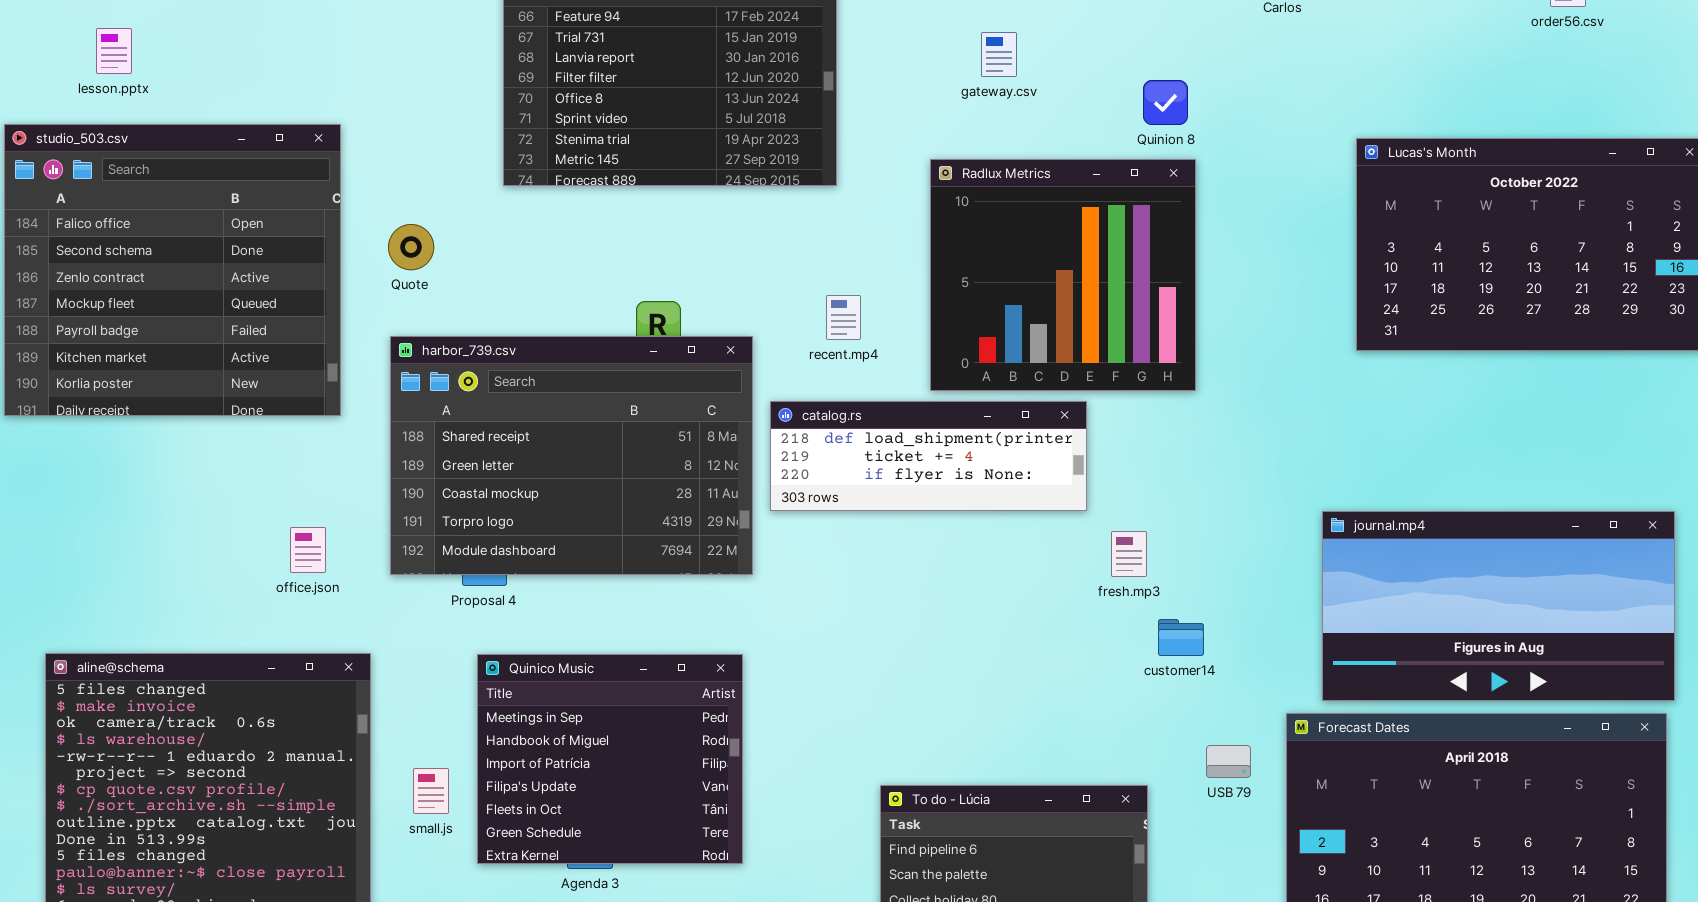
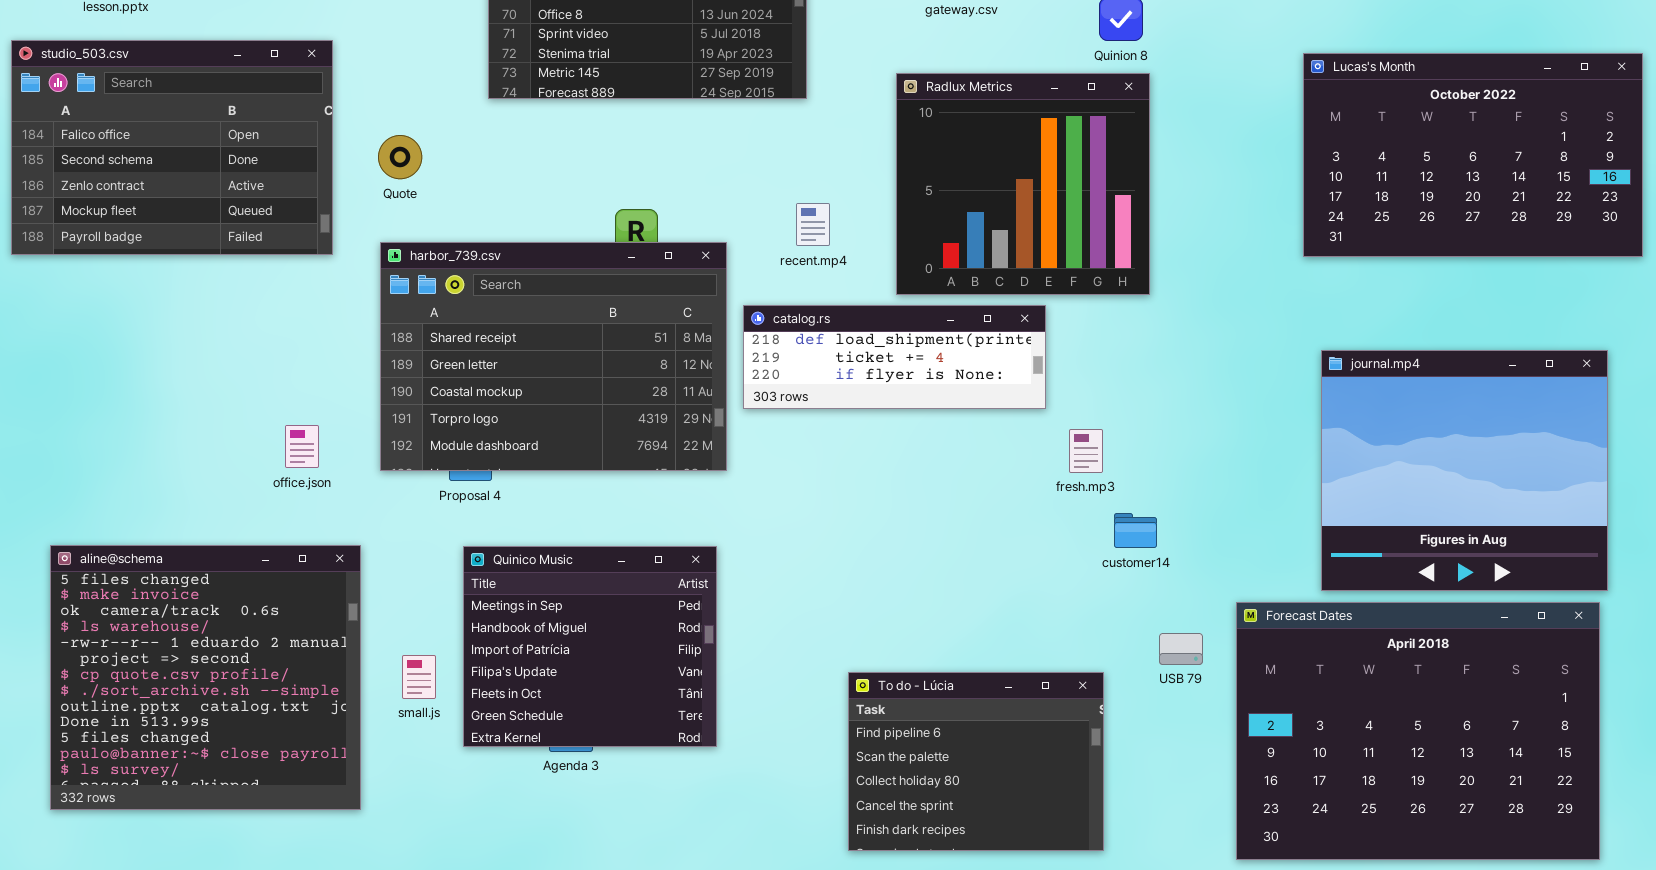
studio_503.csv: [4,124,341,416] -> [11,40,333,255], resized
journal.mp4: [1322,511,1675,701] -> [1321,350,1608,591], resized

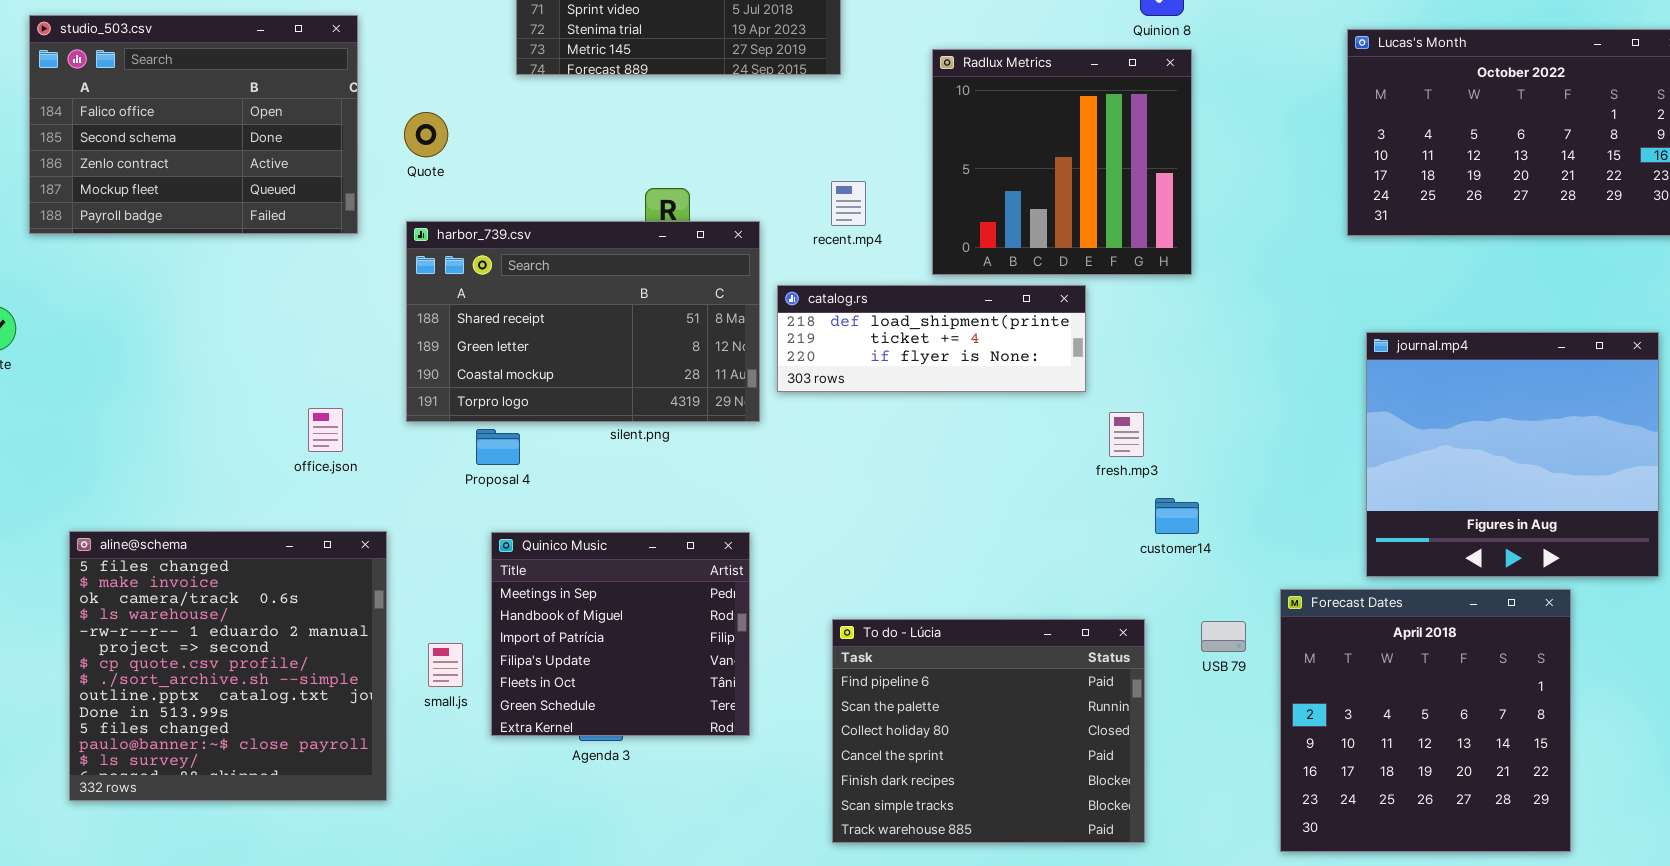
harbor_739.csv: [380,242,727,471] -> [406,221,760,422], resized
Forecast Dates: [1236,602,1600,860] -> [1280,589,1571,852], resized
To do - Lúcia: [848,672,1104,851] -> [832,619,1145,843], resized

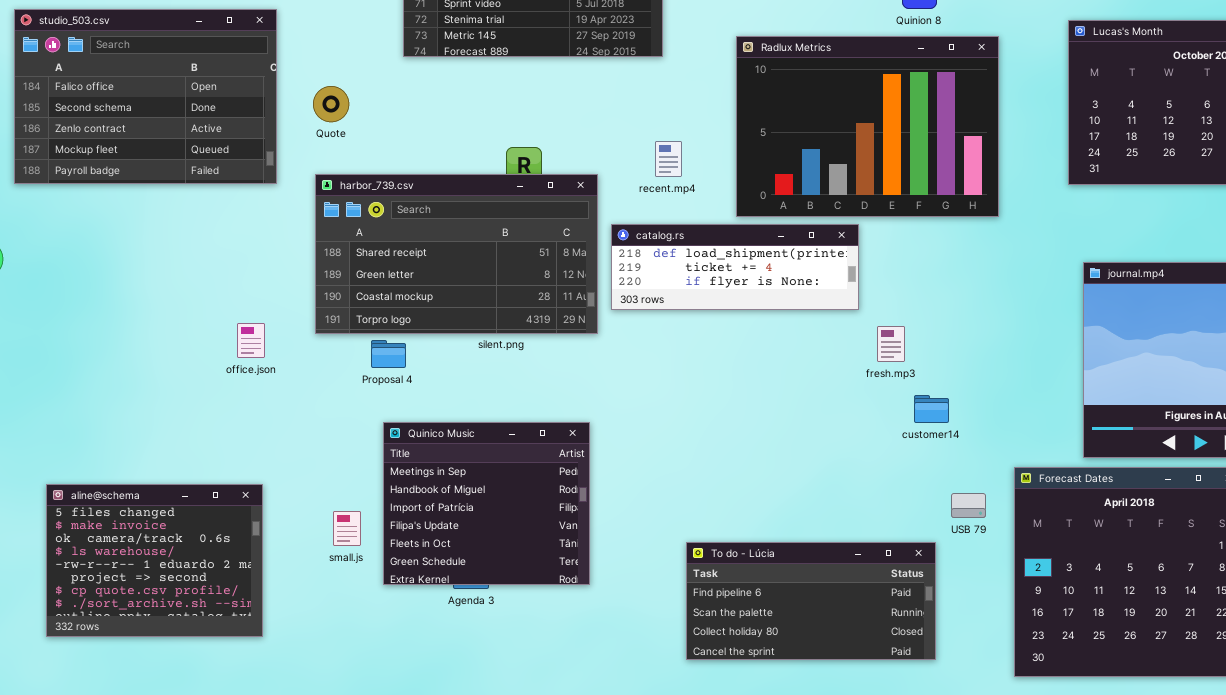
Radlux Metrics: [932,49,1192,275] -> [736,36,999,217], resized
aline@schema: [69,531,387,801] -> [46,484,263,637], resized
To do - Lúcia: [832,619,1145,843] -> [686,542,936,660], moved, resized

